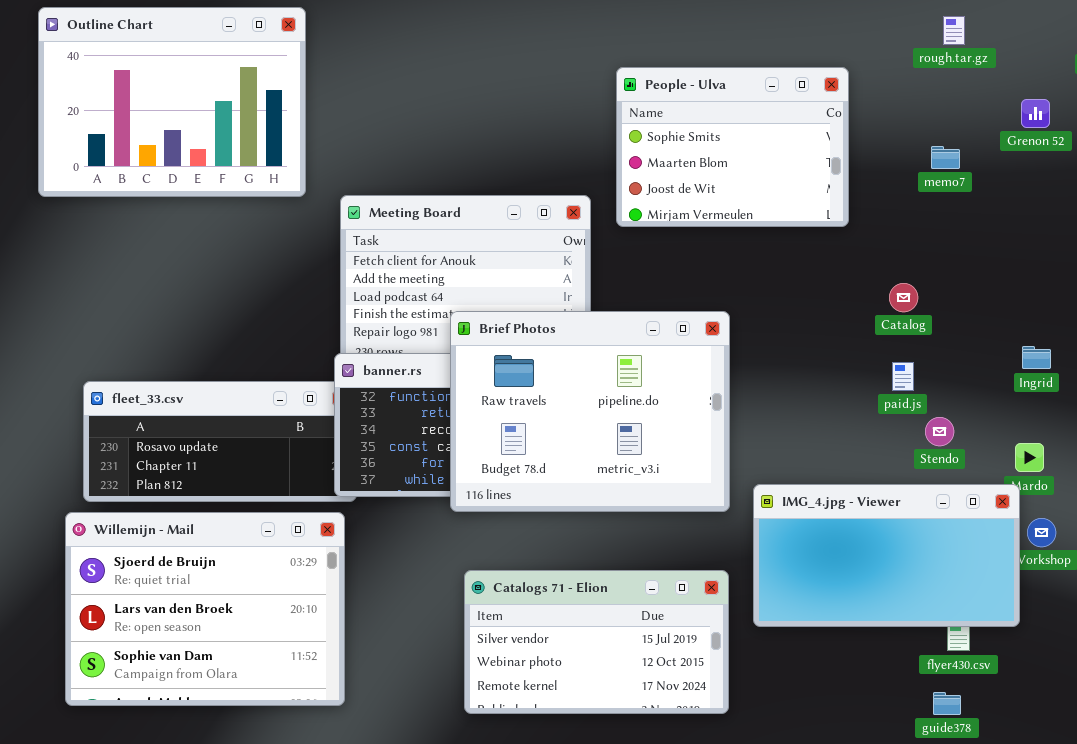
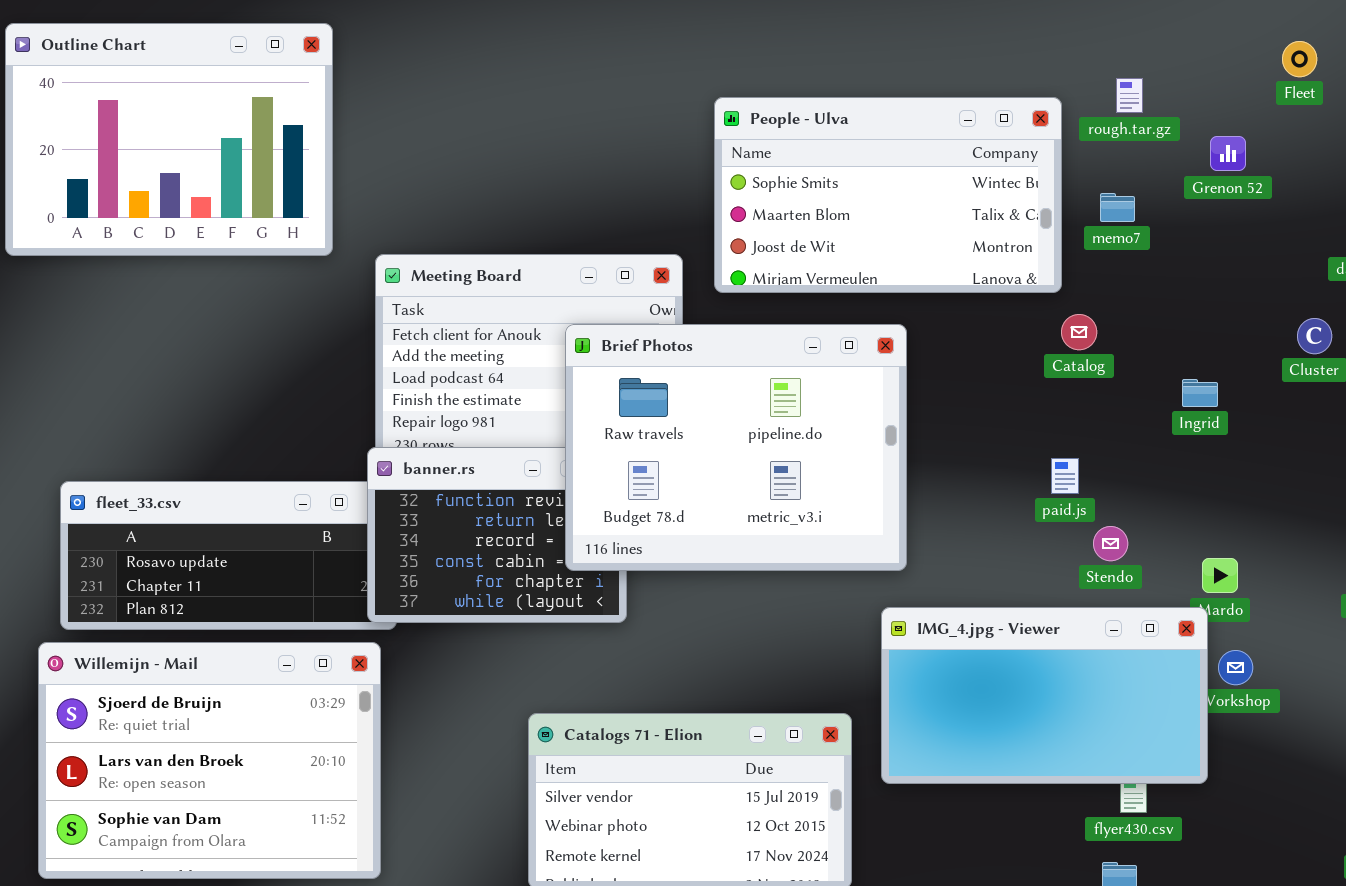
rough.tar.gz: [943,16,965,45] -> [1116,78,1143,113], moved
People - Ulva: [616,67,849,227] -> [714,97,1062,293], resized
Catalog: [889,283,918,312] -> [1061,314,1097,350], moved
Brief Photos: [450,311,730,512] -> [565,324,907,571], moved
Ingrid: [1022,346,1051,369] -> [1182,379,1218,407], moved

